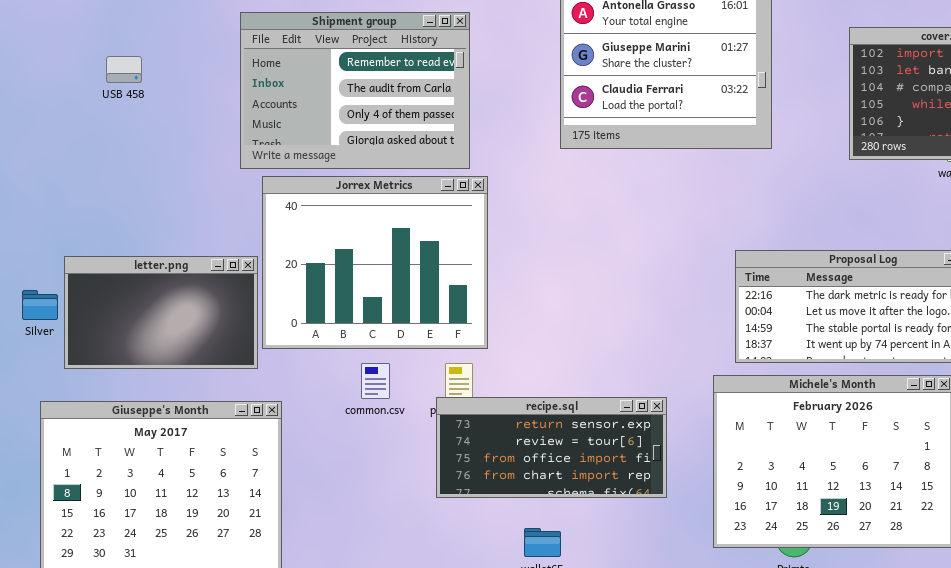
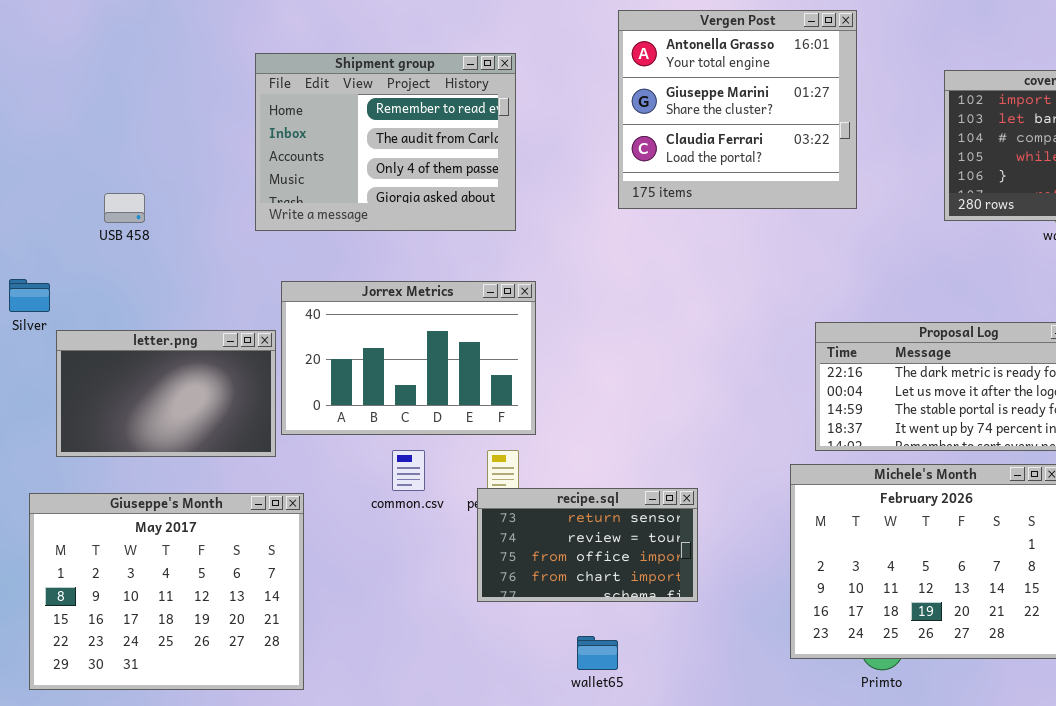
USB 458: [106,56,142,83] -> [104,193,145,223], moved
Jorrex Metrics: [262,176,488,349] -> [281,281,536,435], resized
Silver: [22,290,58,320] -> [9,279,50,312], moved
recipe.sql: [436,397,667,498] -> [477,488,698,602], resized

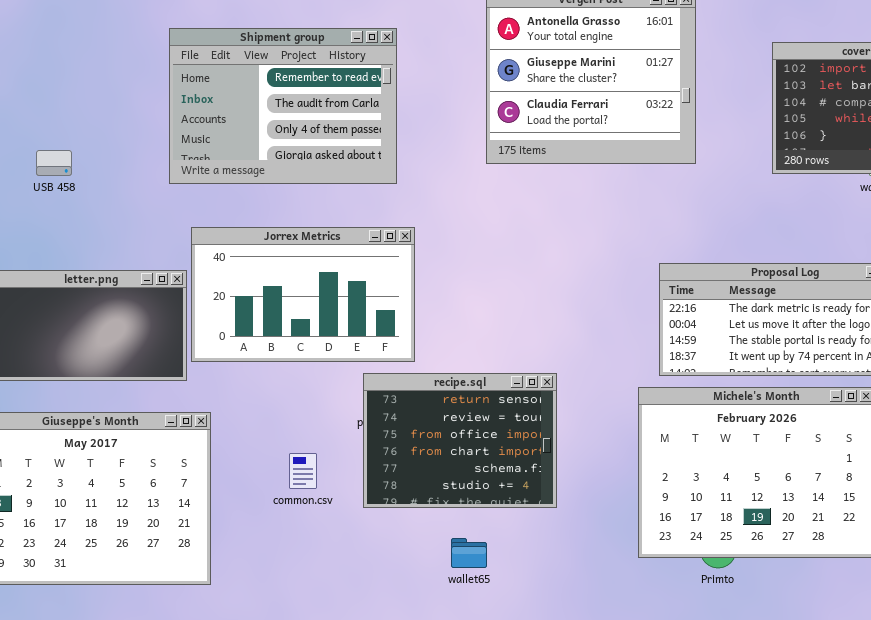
common.csv: [392,450,425,491] -> [289,453,317,489], moved
recipe.sql: [477,488,698,602] -> [363,373,557,508], resized

